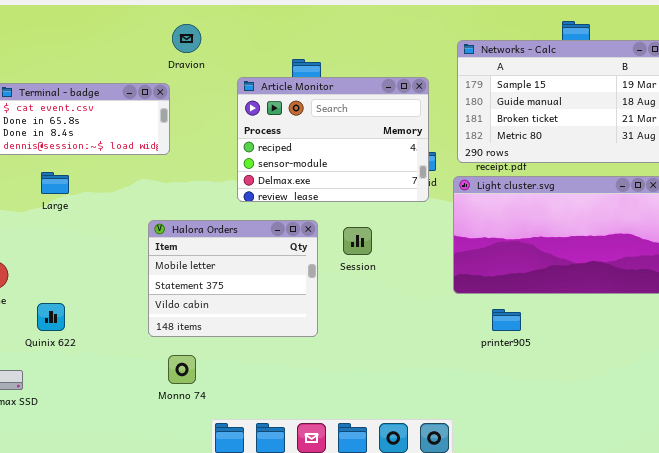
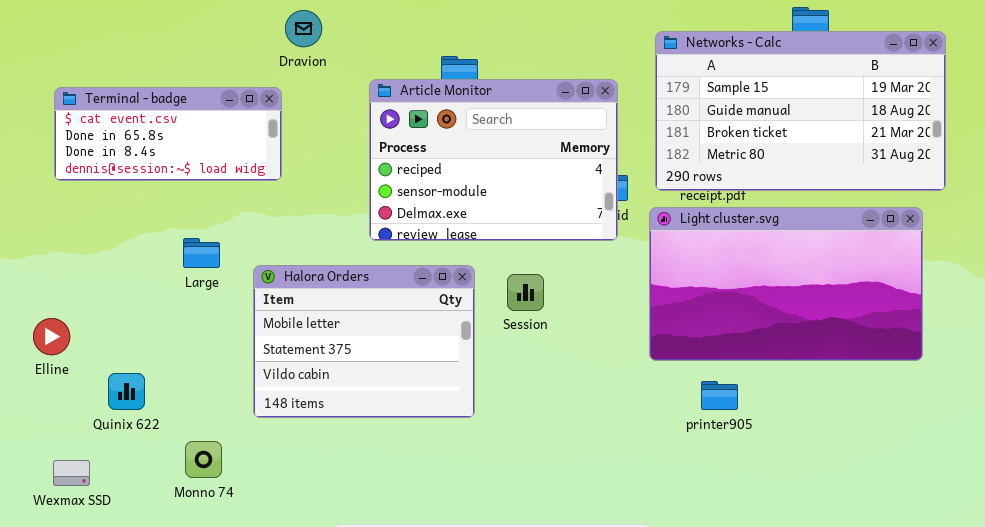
Large: [41,172,69,194] -> [183,238,220,268], moved
Monno 74: [168,355,196,384] -> [185,441,222,478], moved

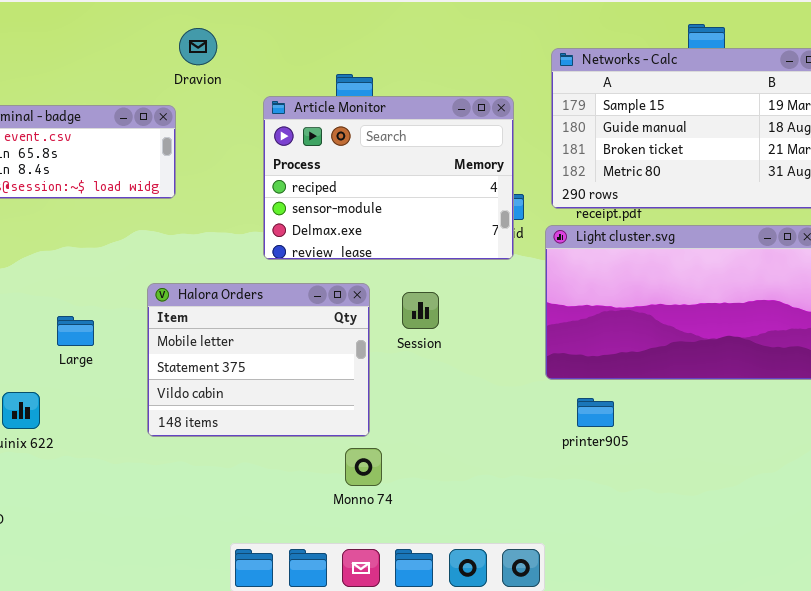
Large: [183,238,220,268] -> [57,316,94,346], moved
printer905: [701,381,738,410] -> [577,398,614,427], moved
Monno 74: [185,441,222,478] -> [345,448,382,486], moved

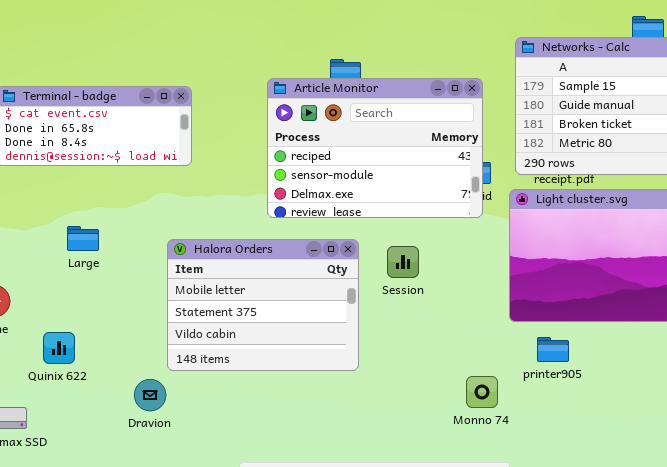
Dravion: [179,28,217,65] -> [134,379,166,411], moved
Large: [57,316,94,346] -> [67,226,99,251], moved
Monno 74: [345,448,382,486] -> [466,376,498,408], moved

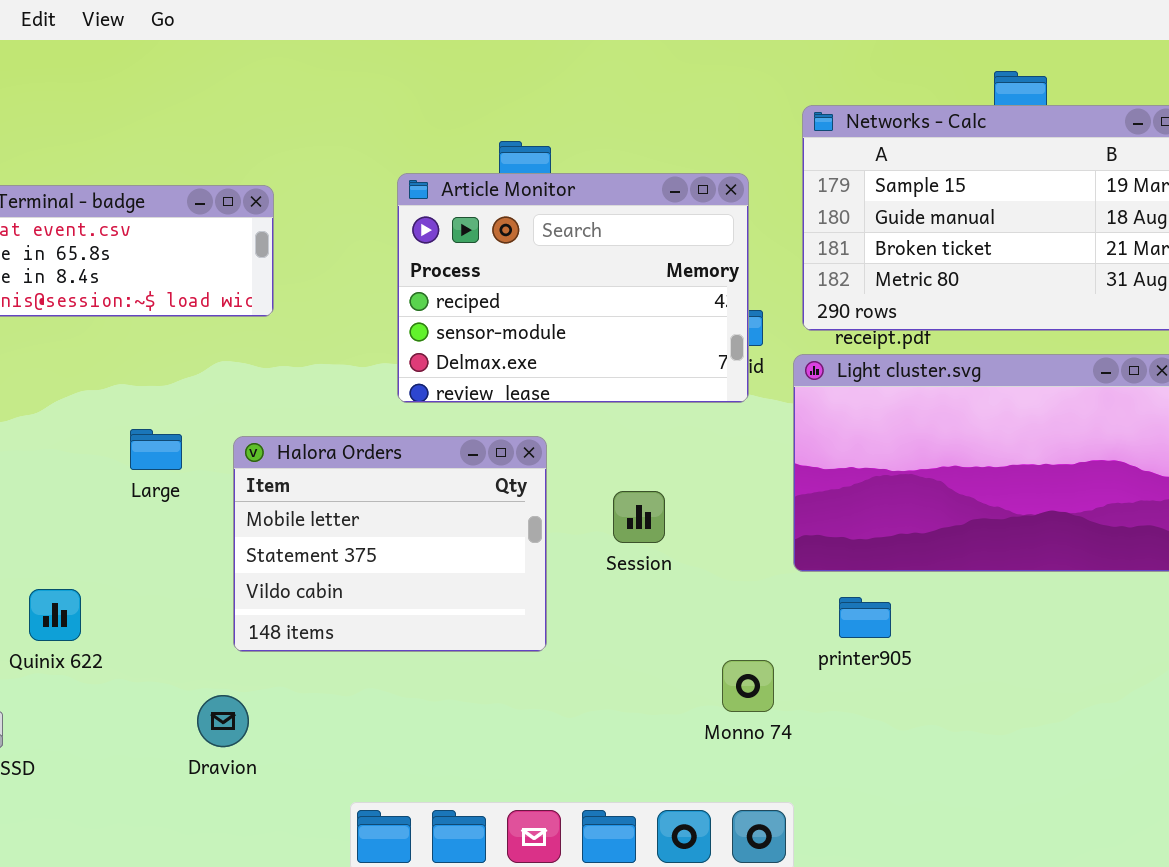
Large: [67,226,99,251] -> [130,429,182,470], moved
Session: [387,246,419,278] -> [613,491,665,543], moved
Dravion: [134,379,166,411] -> [197,695,249,747], moved

